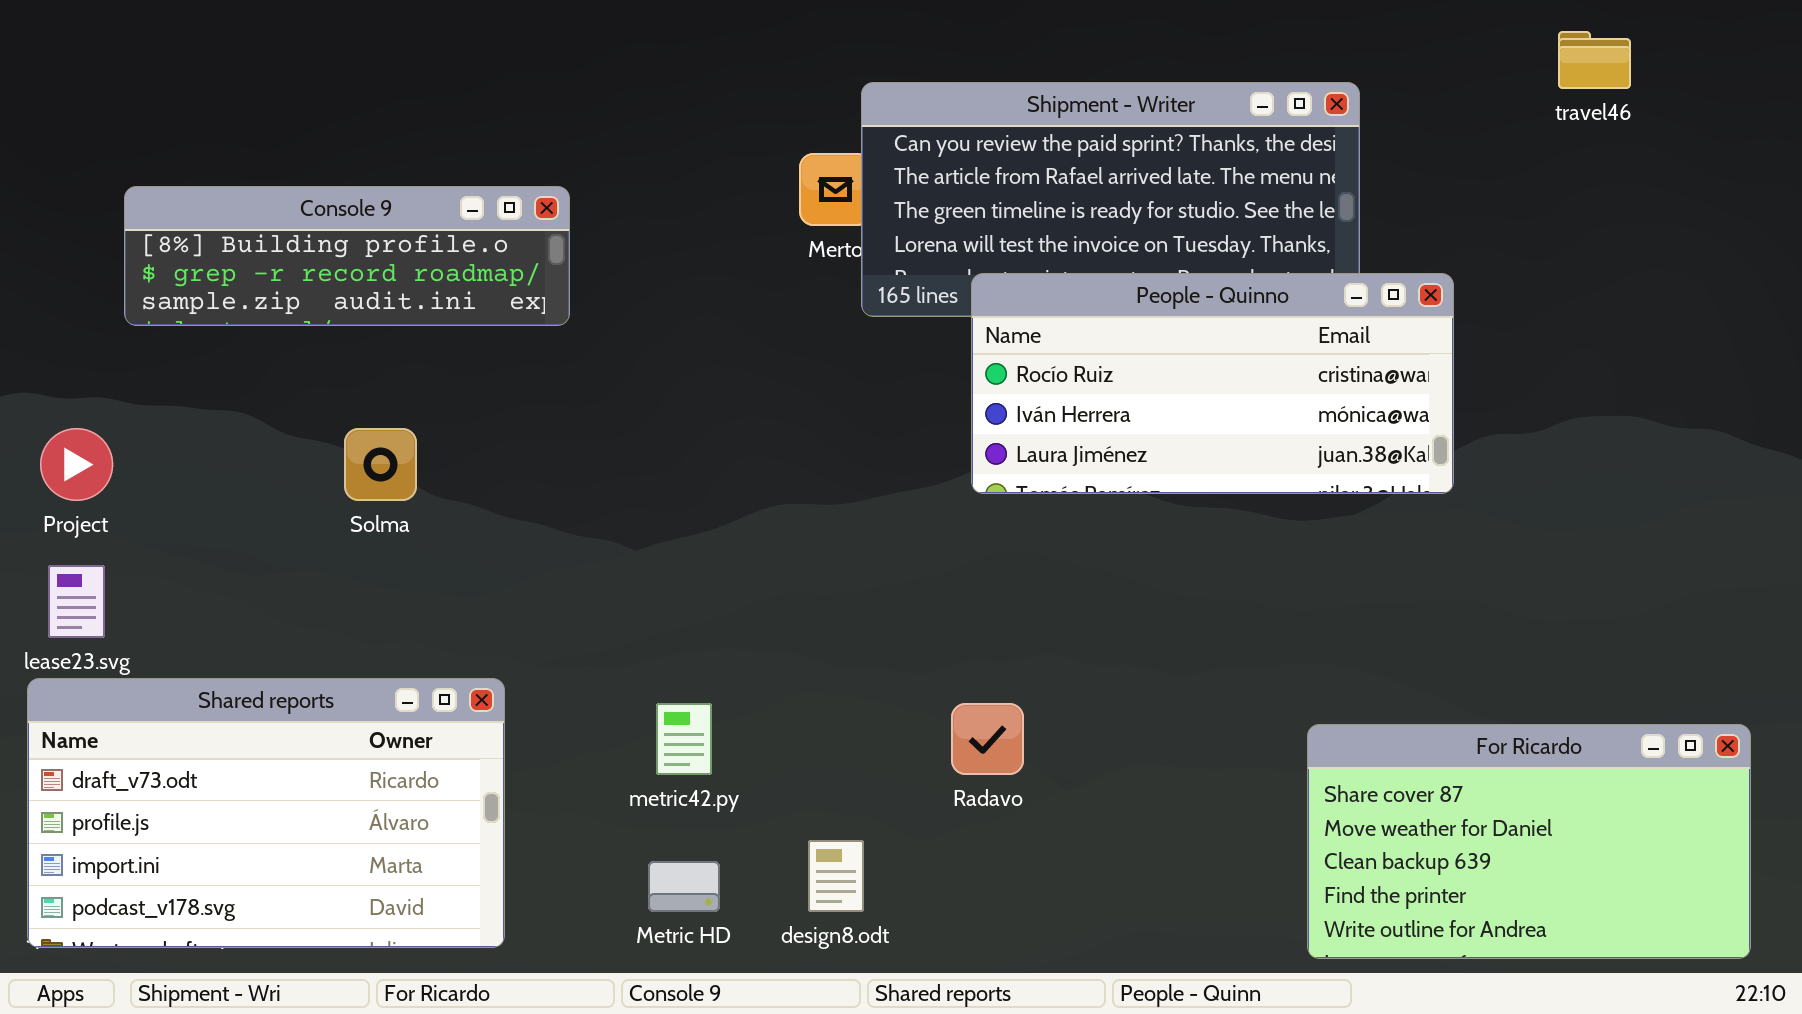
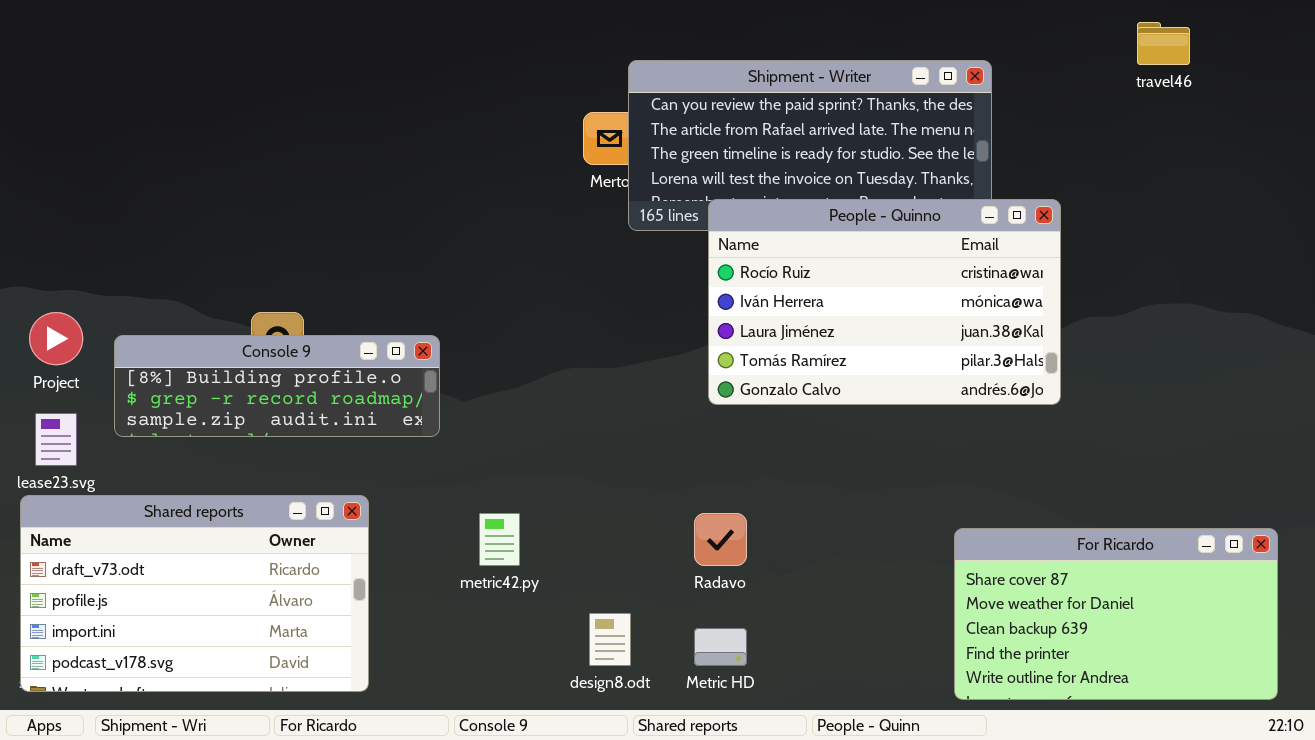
Console 9: [124,186,570,326] -> [114,335,440,437], moved
People - Quinno: [971,273,1454,494] -> [708,199,1061,405], resized
Metric HD: [648,861,720,912] -> [694,628,747,666], moved

